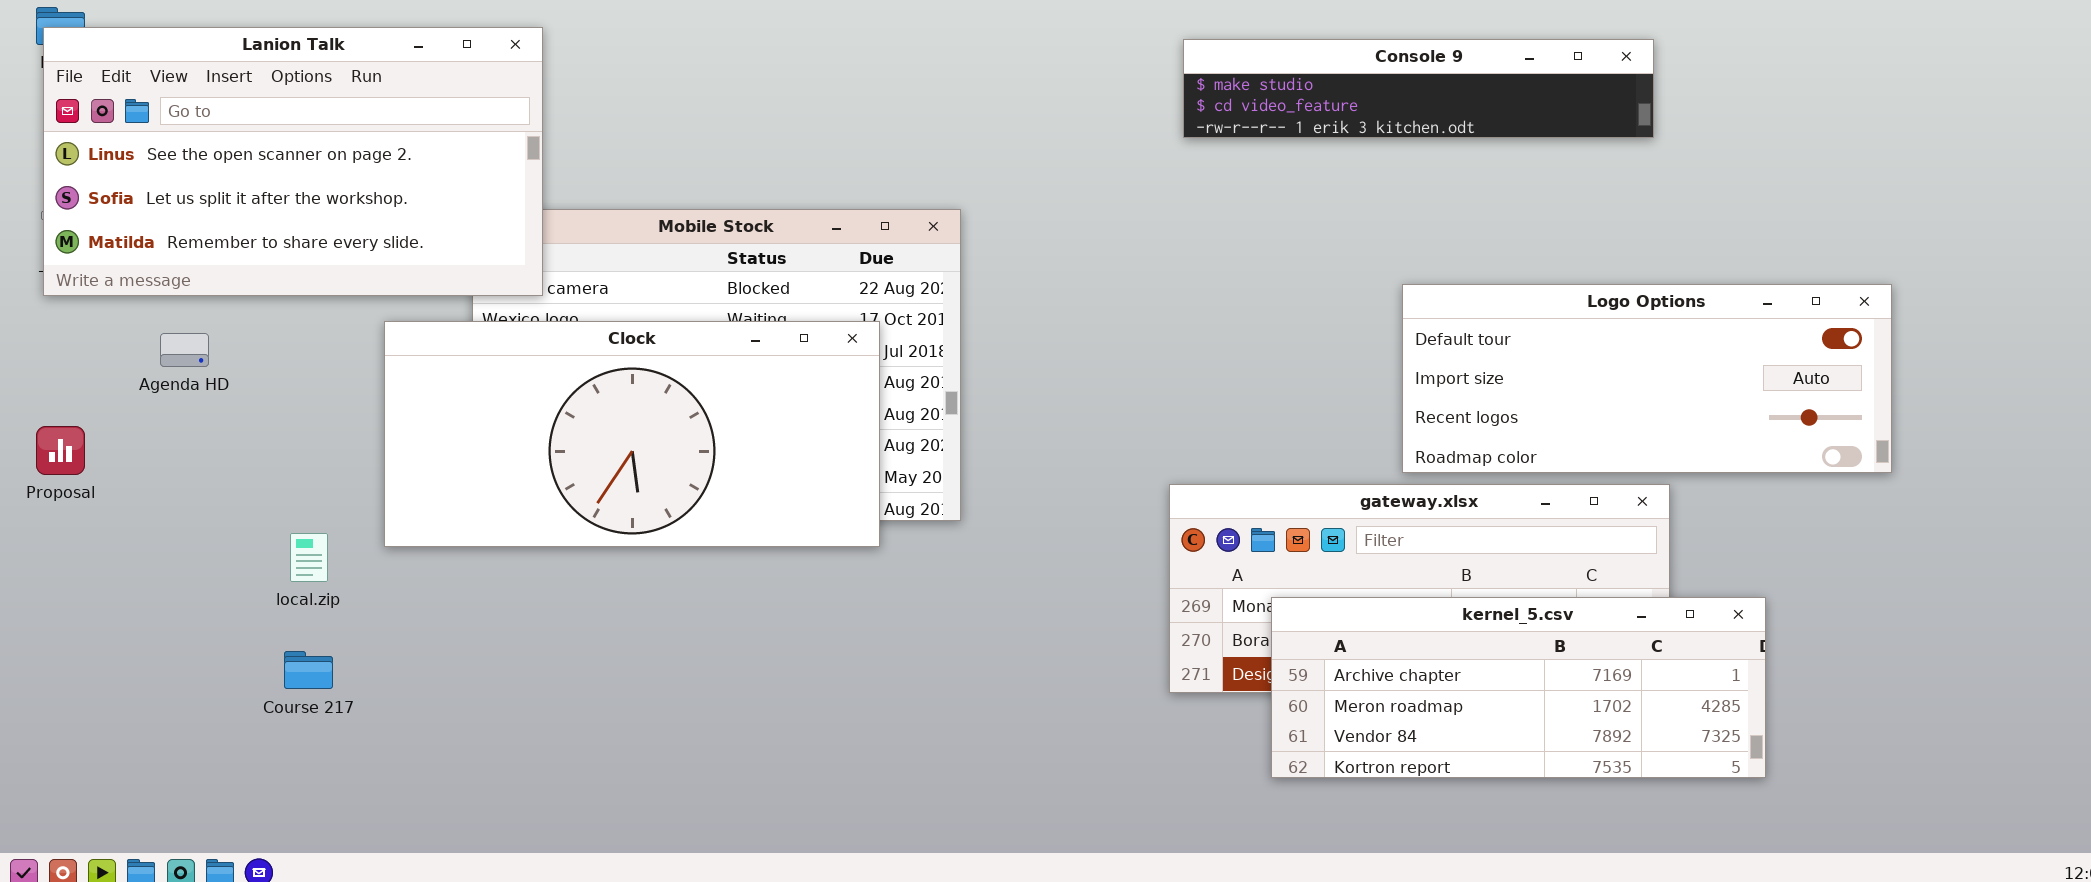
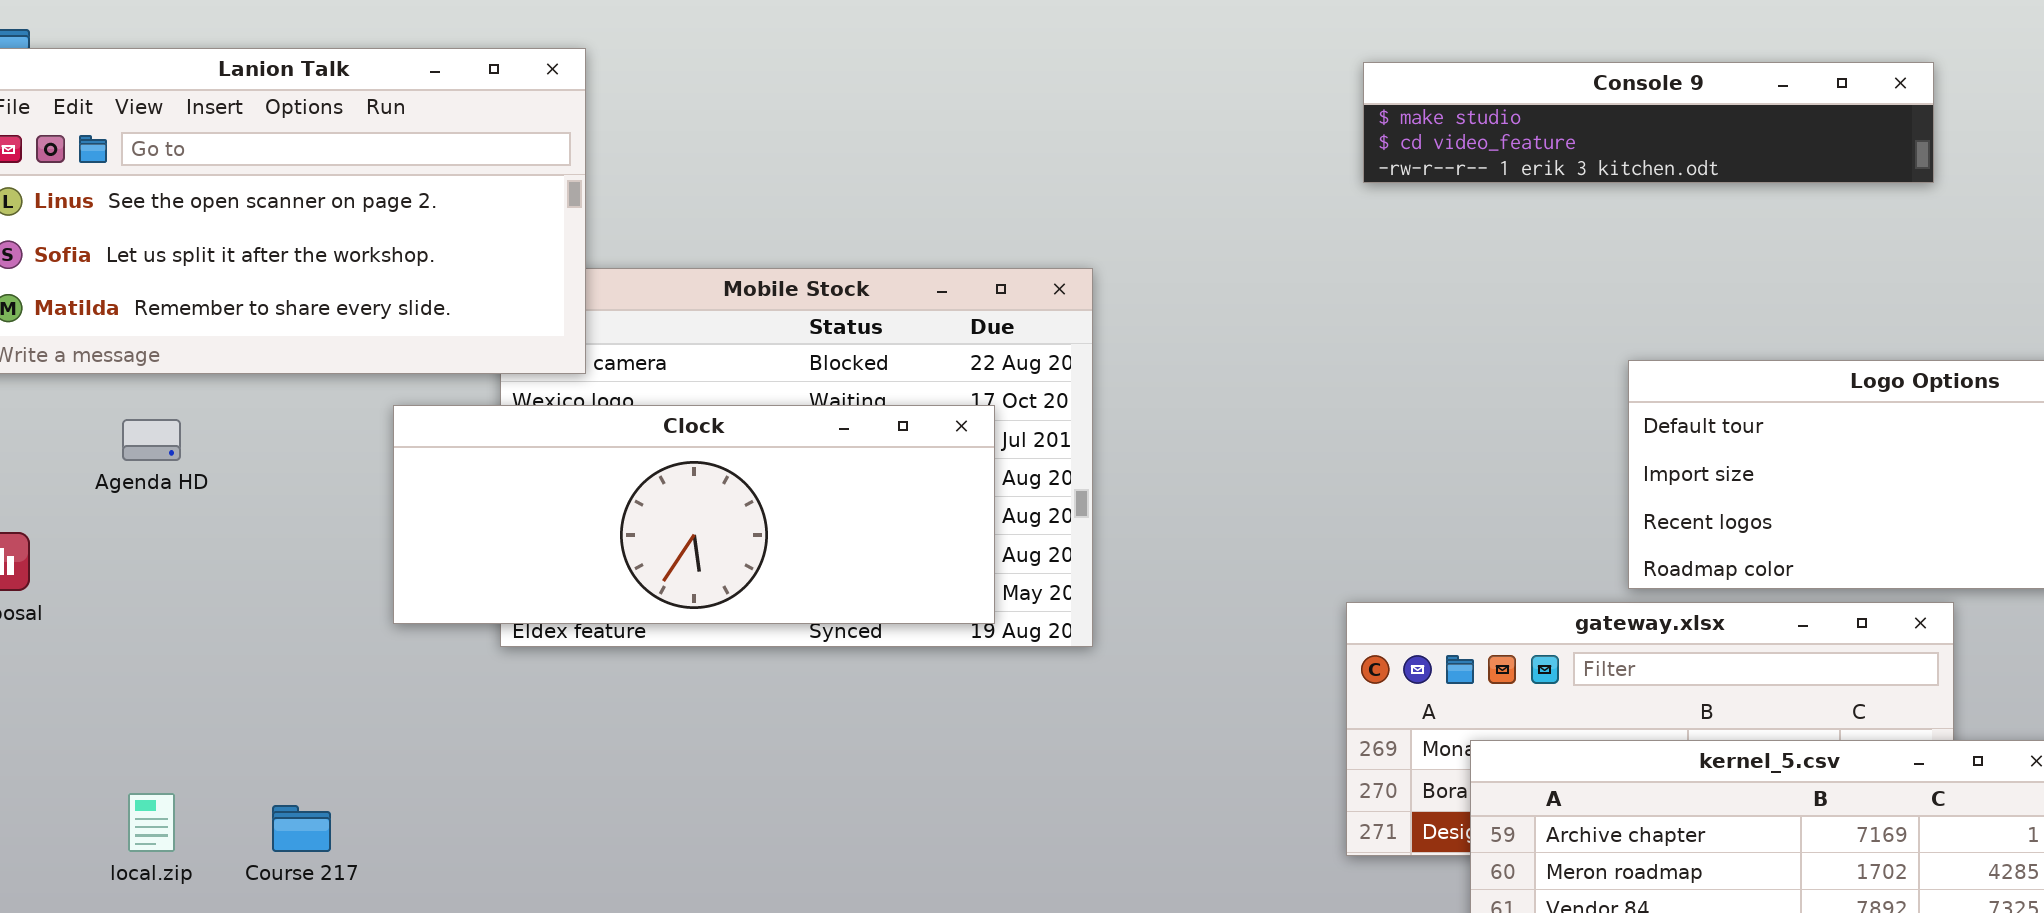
Clock: [384,321,880,547] -> [393,405,995,624], resized
local.zip: [290,533,328,582] -> [128,793,175,852], moved

